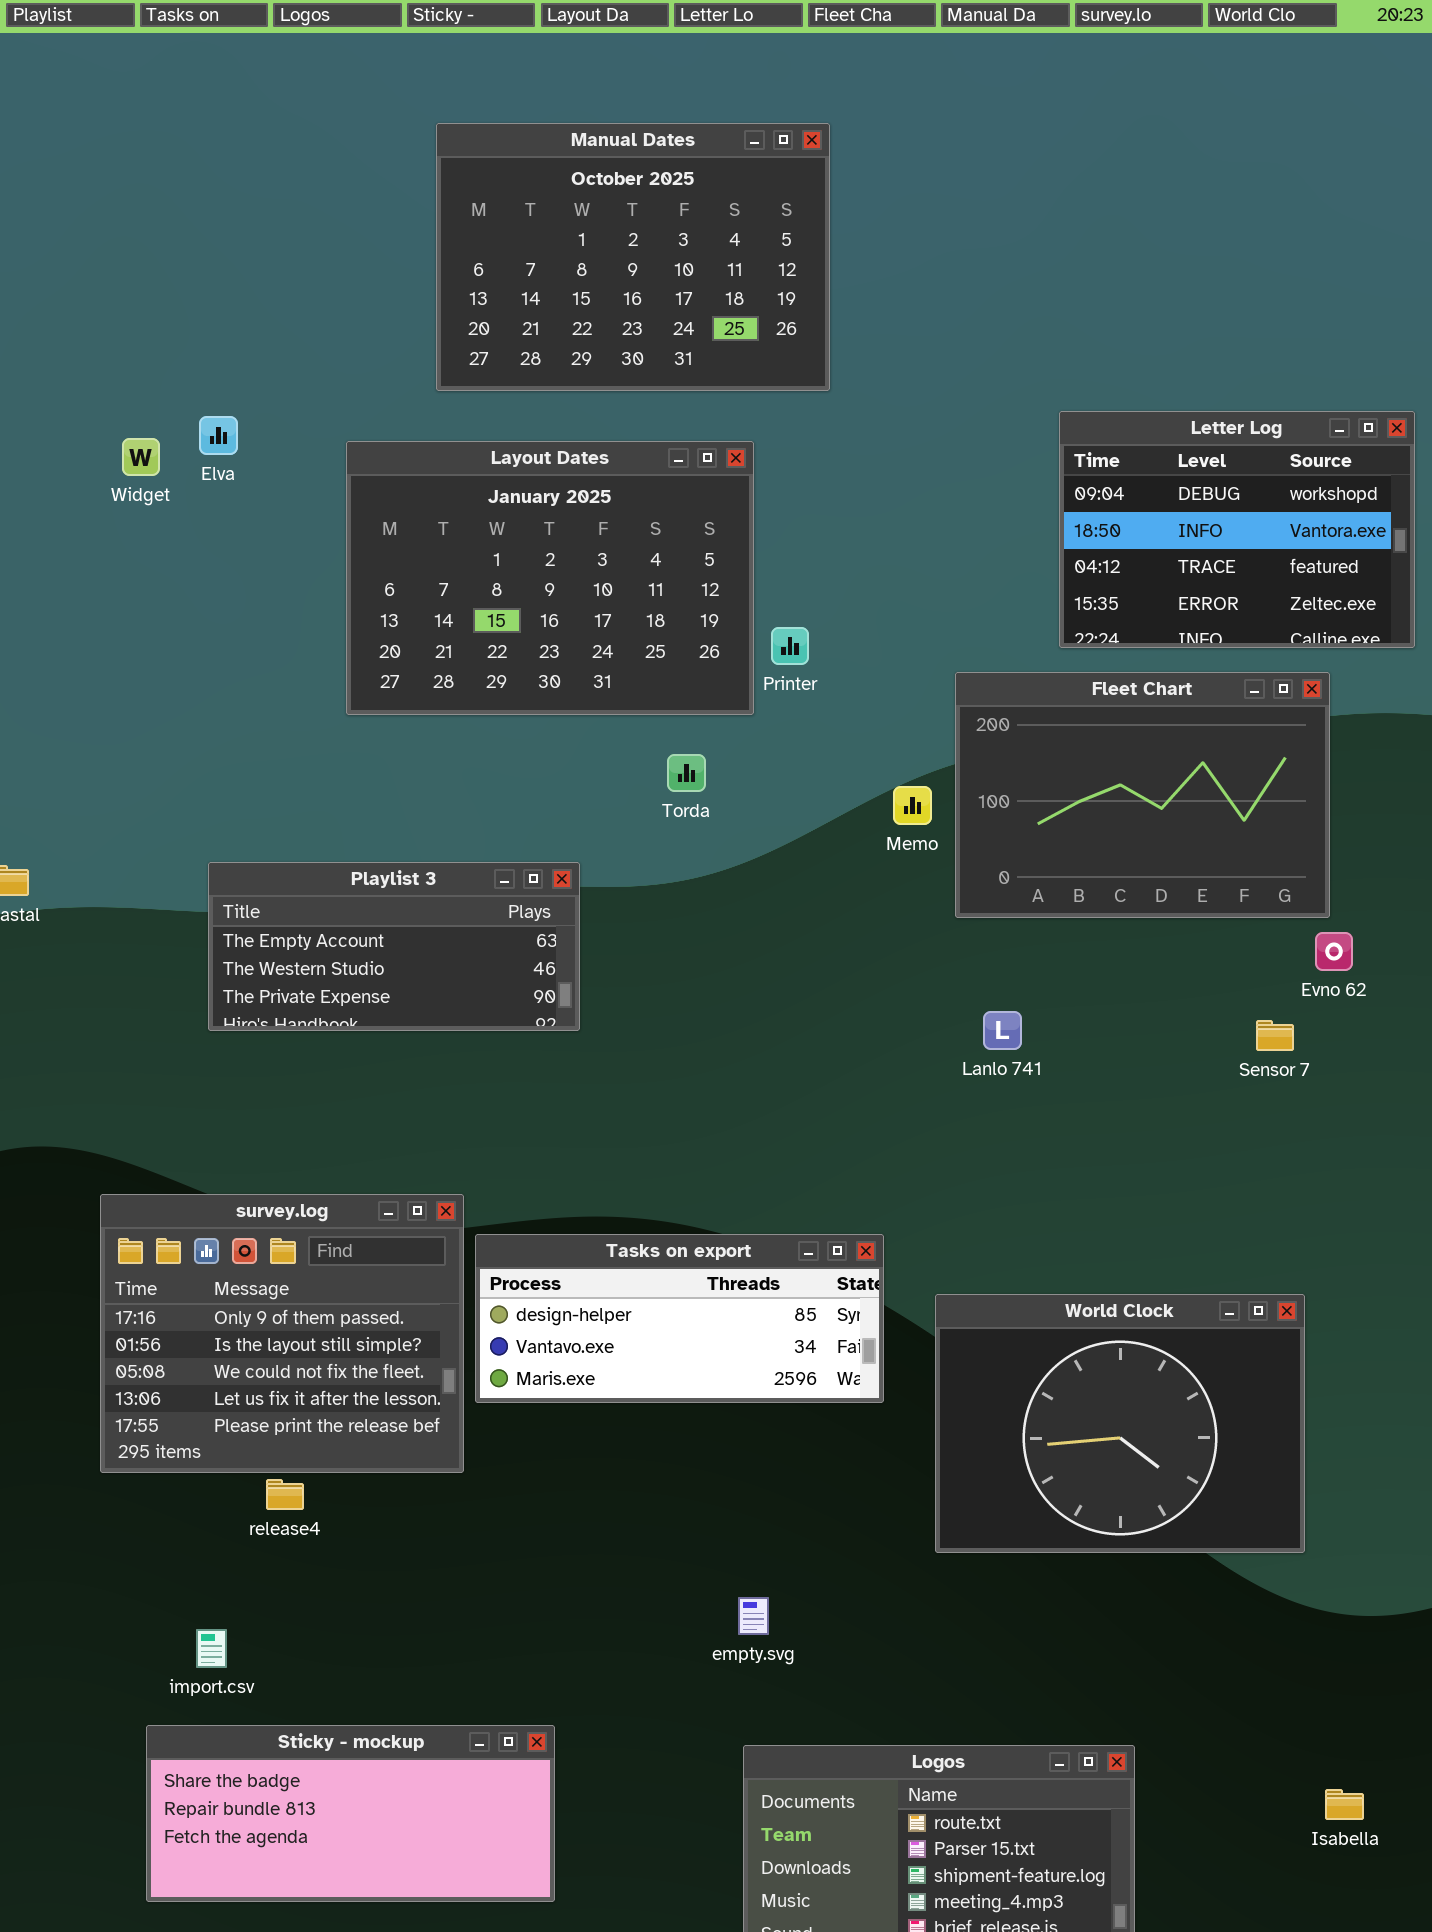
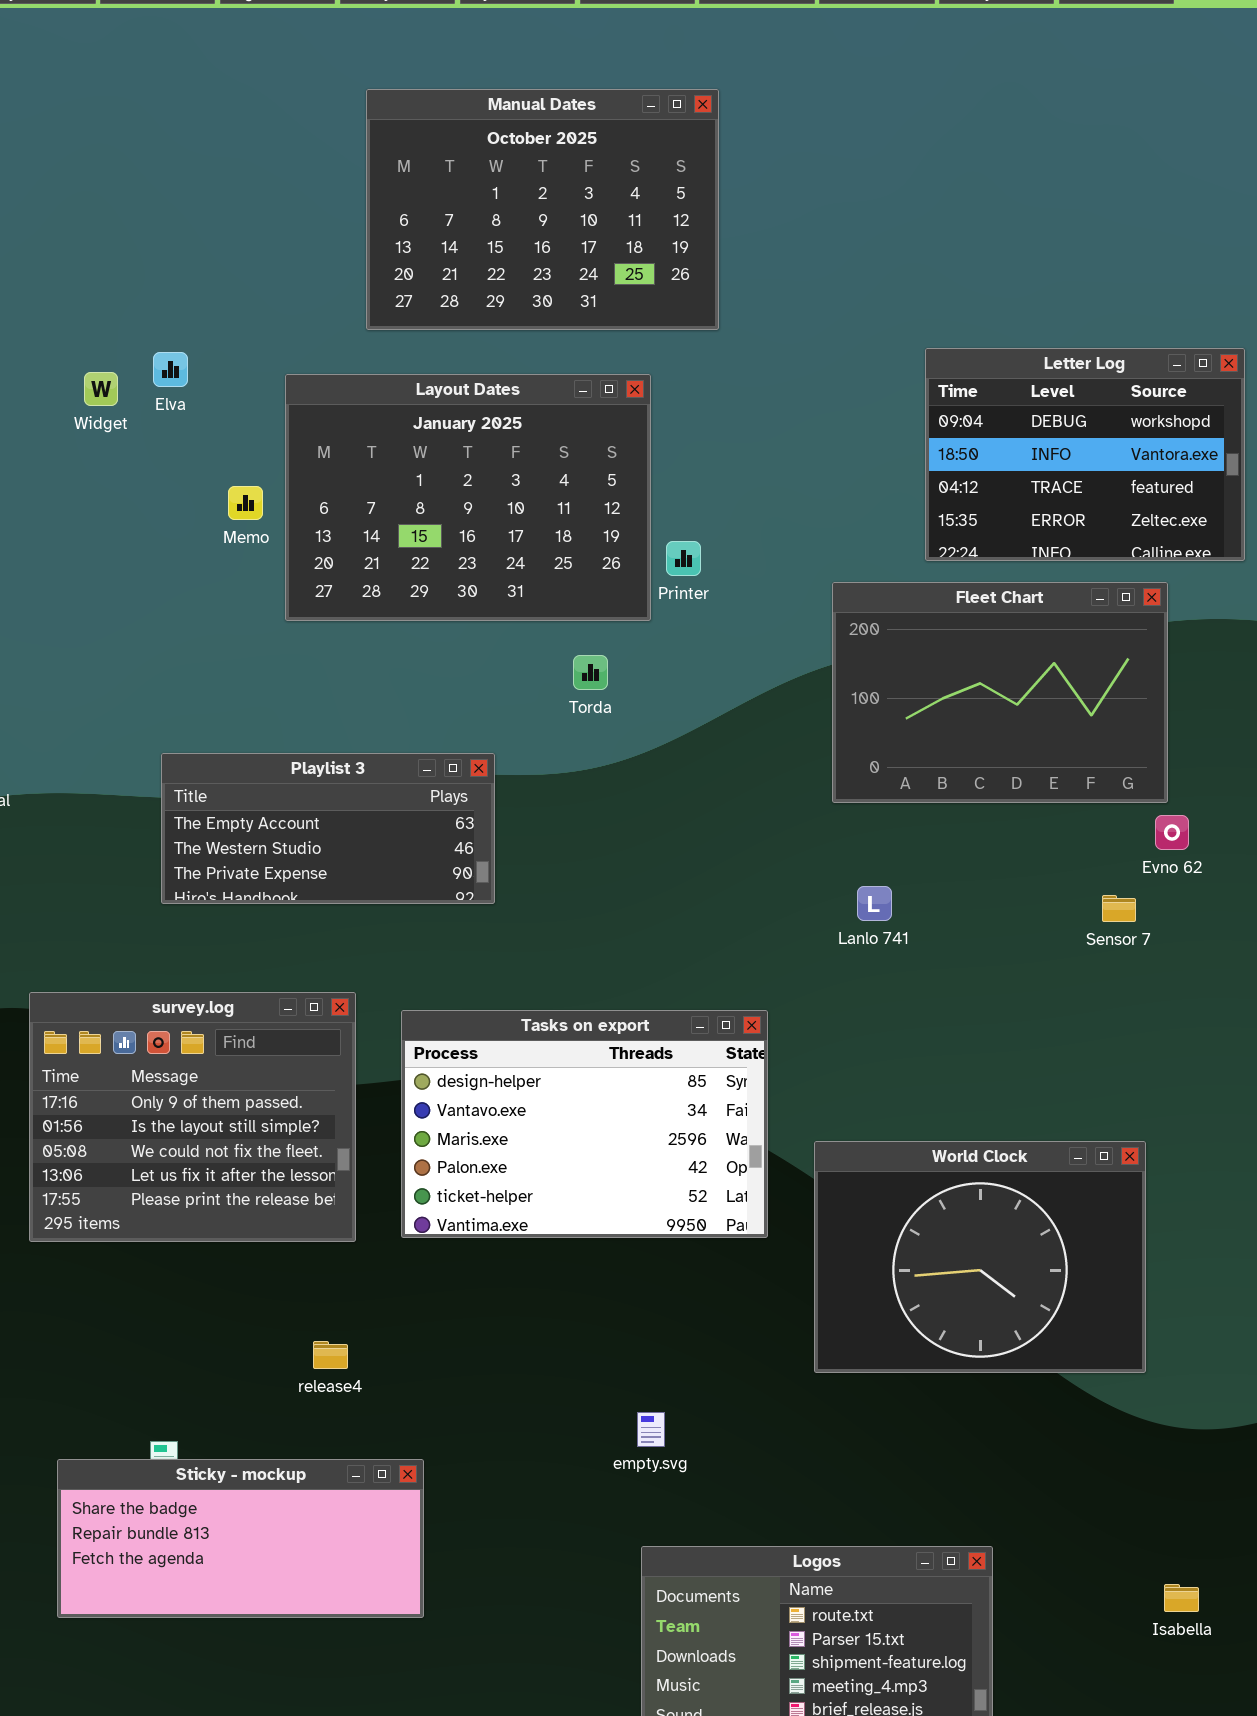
Memo: [893,786,932,825] -> [228,486,263,520], moved
survey.log: [100,1194,464,1473] -> [29,992,356,1242], moved
Tasks on export: [475,1234,884,1403] -> [401,1010,768,1238], resized
release4: [266,1479,304,1510] -> [313,1341,348,1369], moved
Sticky - mockup: [146,1725,555,1902] -> [57,1459,424,1618], moved

